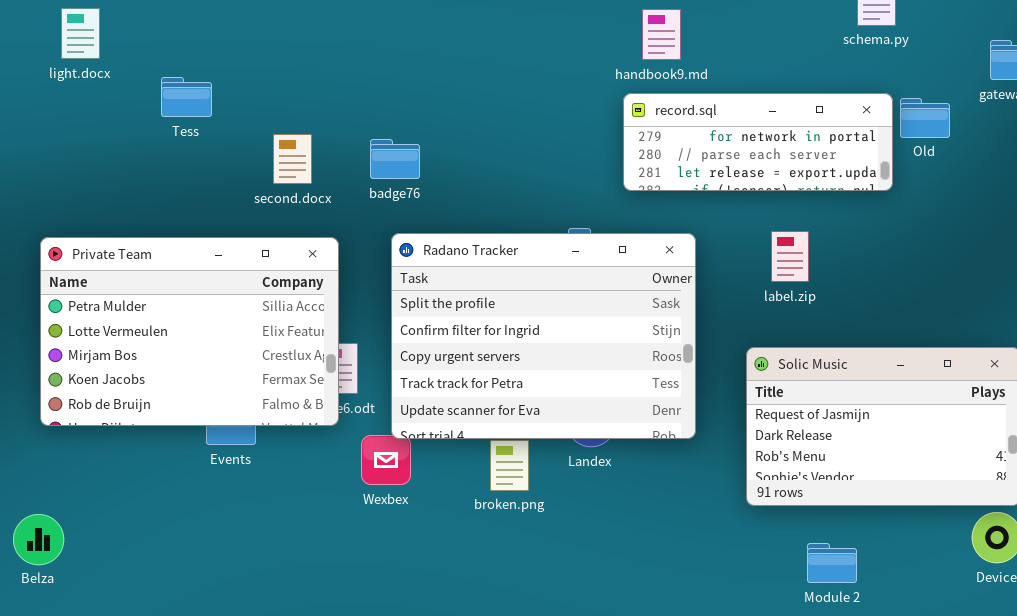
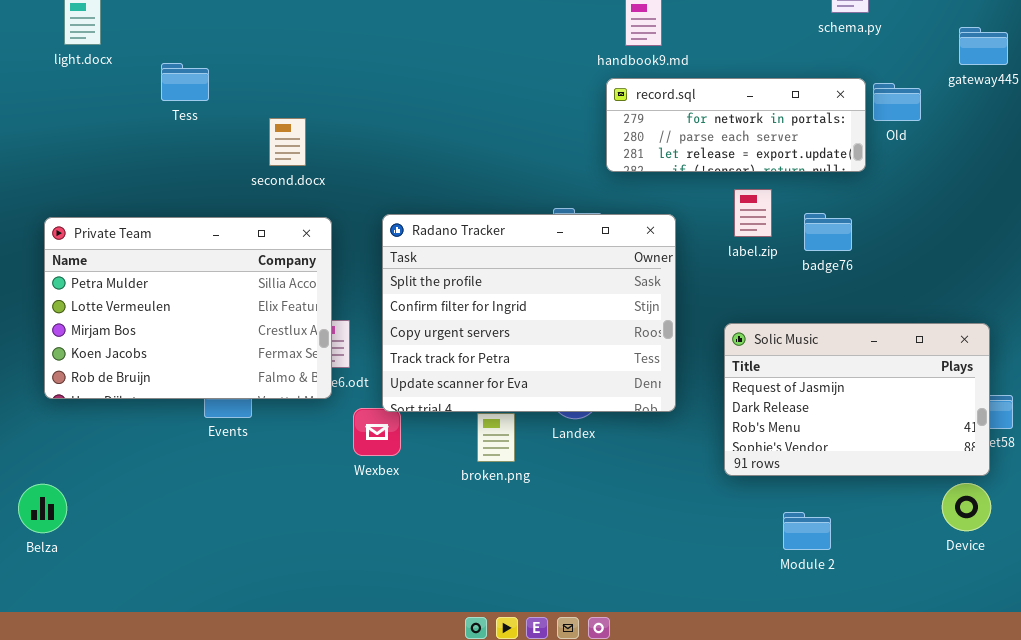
badge76: [370,139,420,179] -> [804,213,852,251], moved
label.zip: [771,231,809,282] -> [734,189,772,237], moved

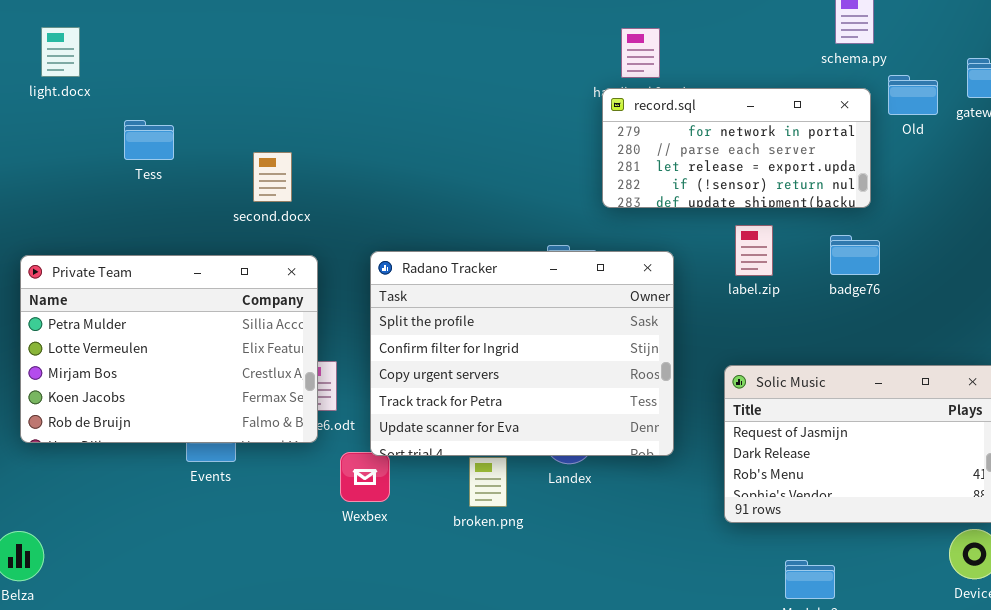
Tess: [161,63,209,101] -> [124,120,174,160], moved
record.sql: [606,78,866,172] -> [602,88,871,208], resized
Old: [873,83,921,121] -> [888,75,938,115], moved
badge76: [804,213,852,251] -> [830,235,880,275], moved

